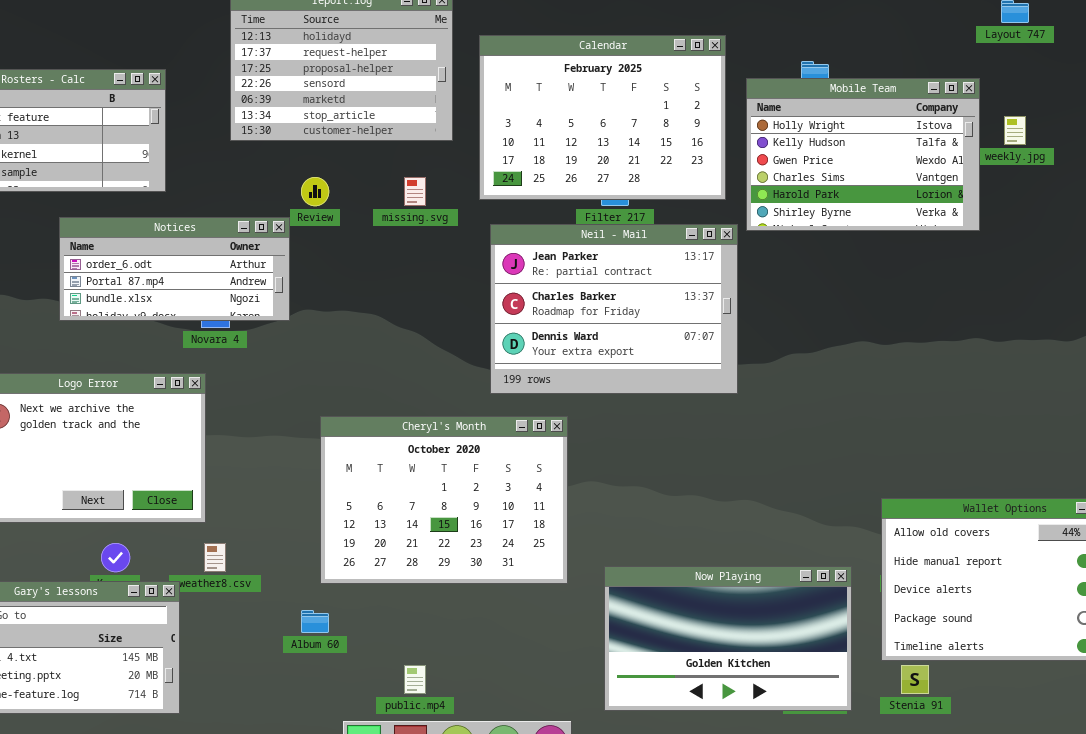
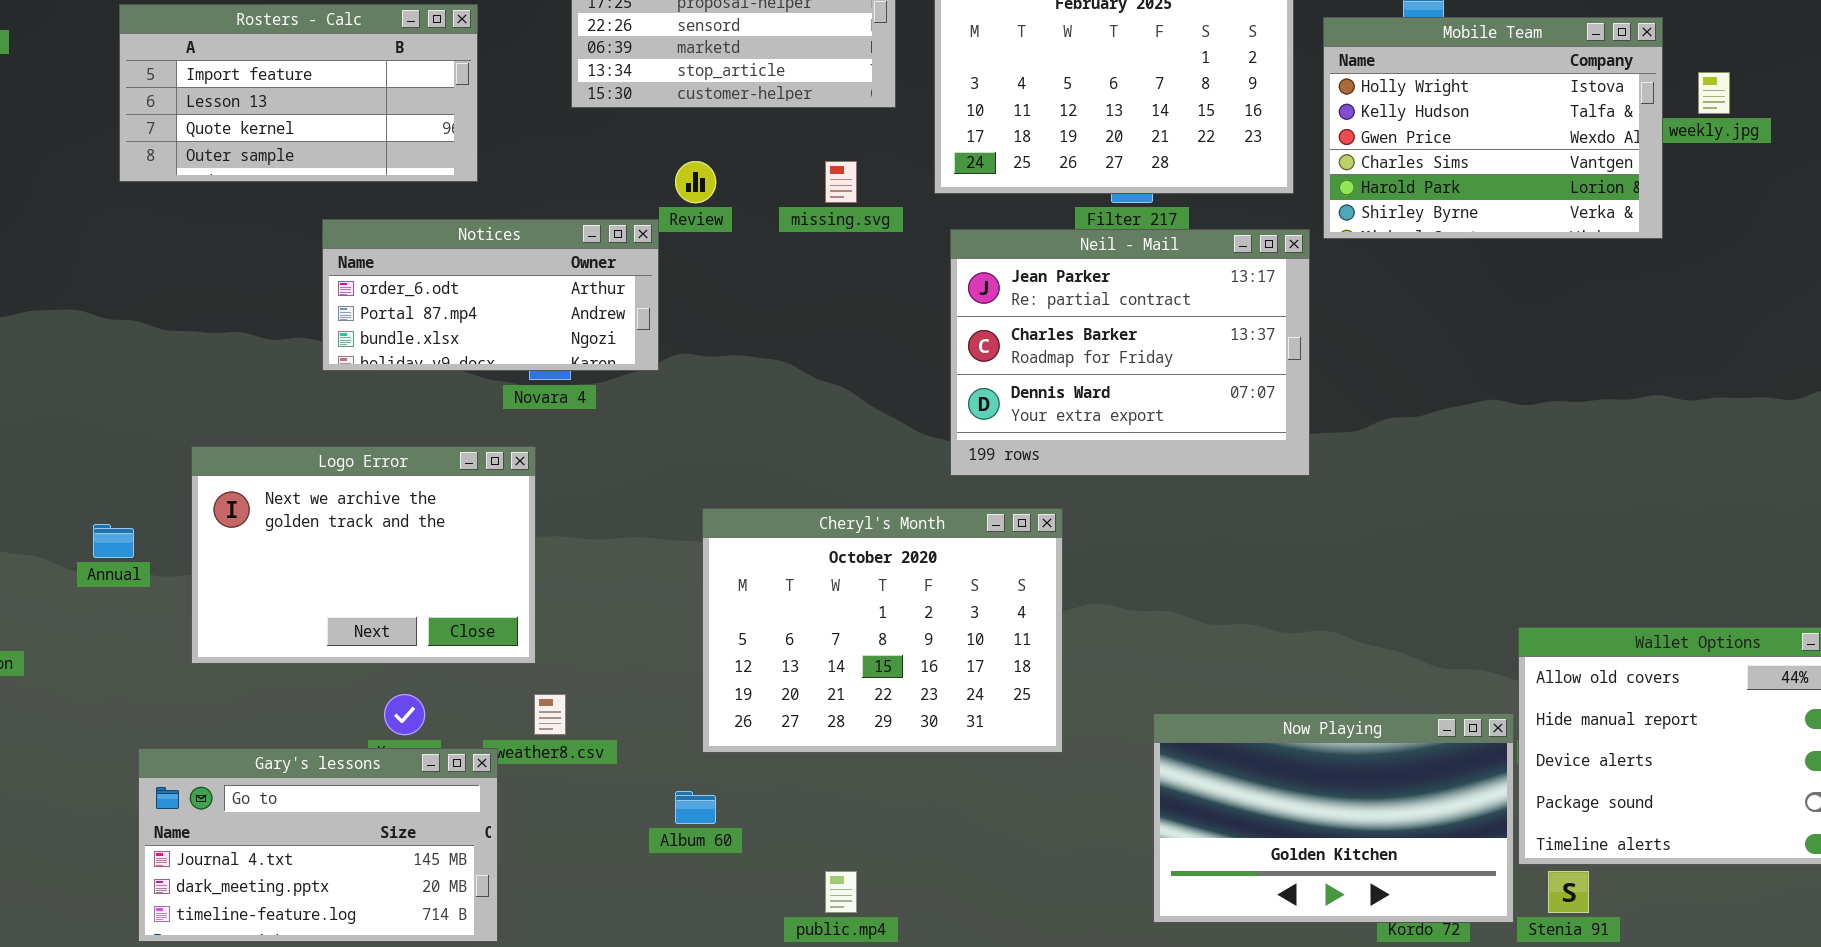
Now Playing: [604,566,852,711] -> [1153,713,1514,923], moved

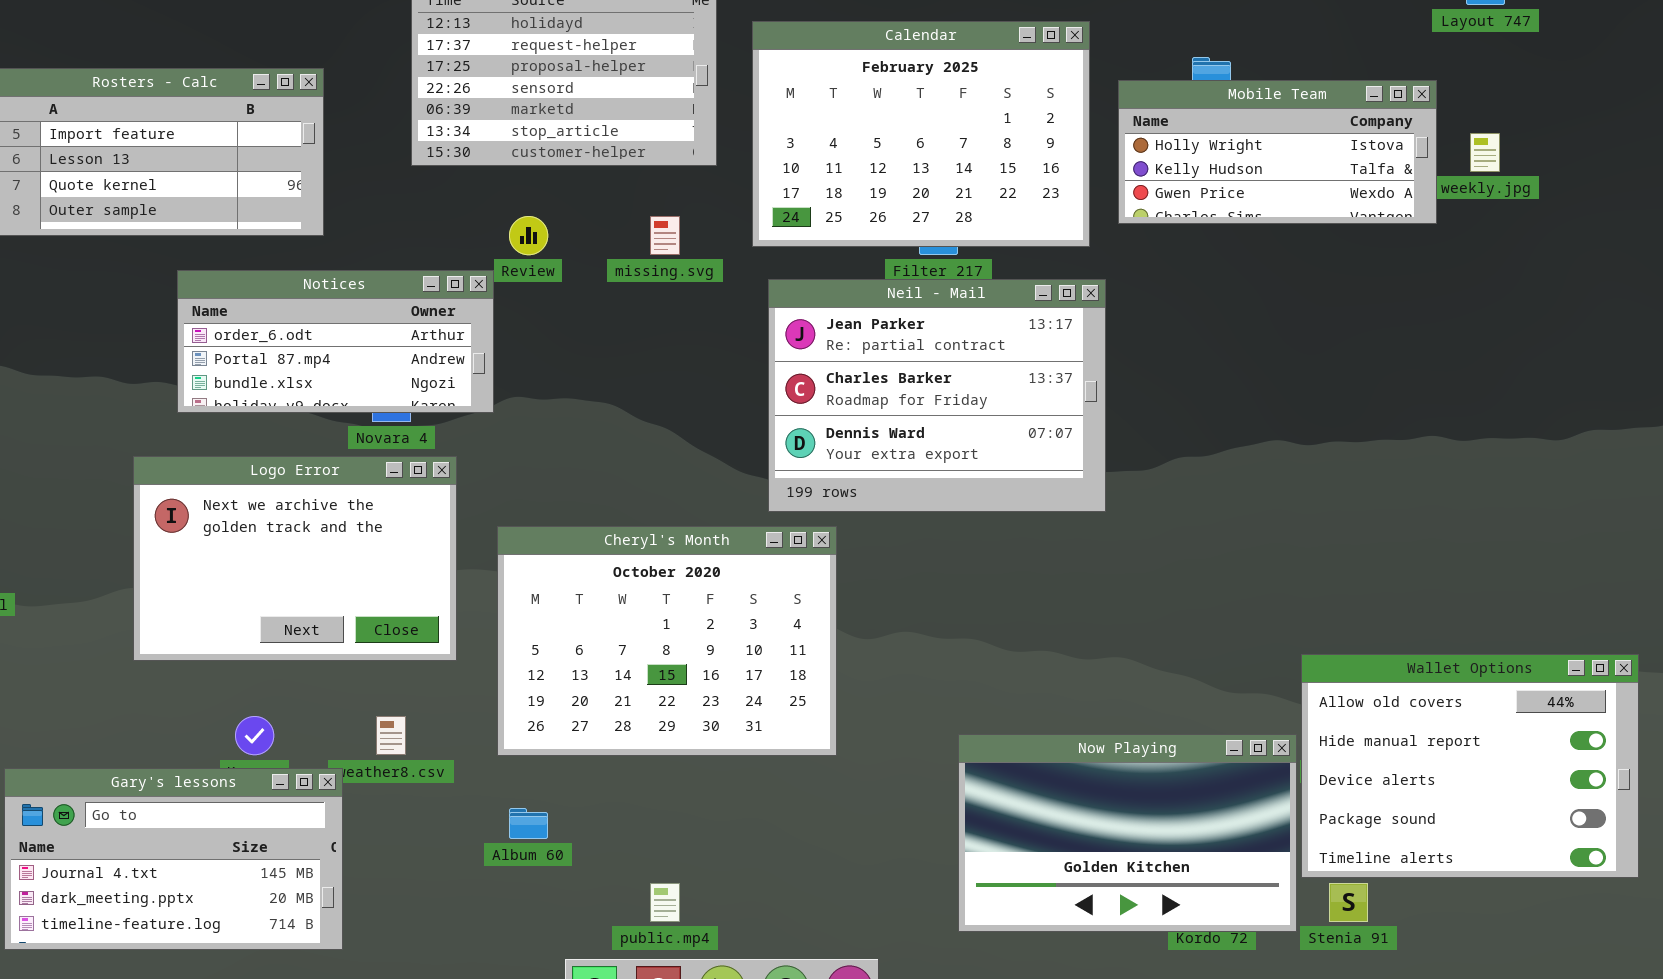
Mobile Team: [1323,17,1663,239] -> [1118,80,1437,224], resized
Logo Error: [191,446,536,664] -> [133,456,457,661], moved
Cheryl's Month: [702,508,1063,753] -> [497,526,837,756], moved

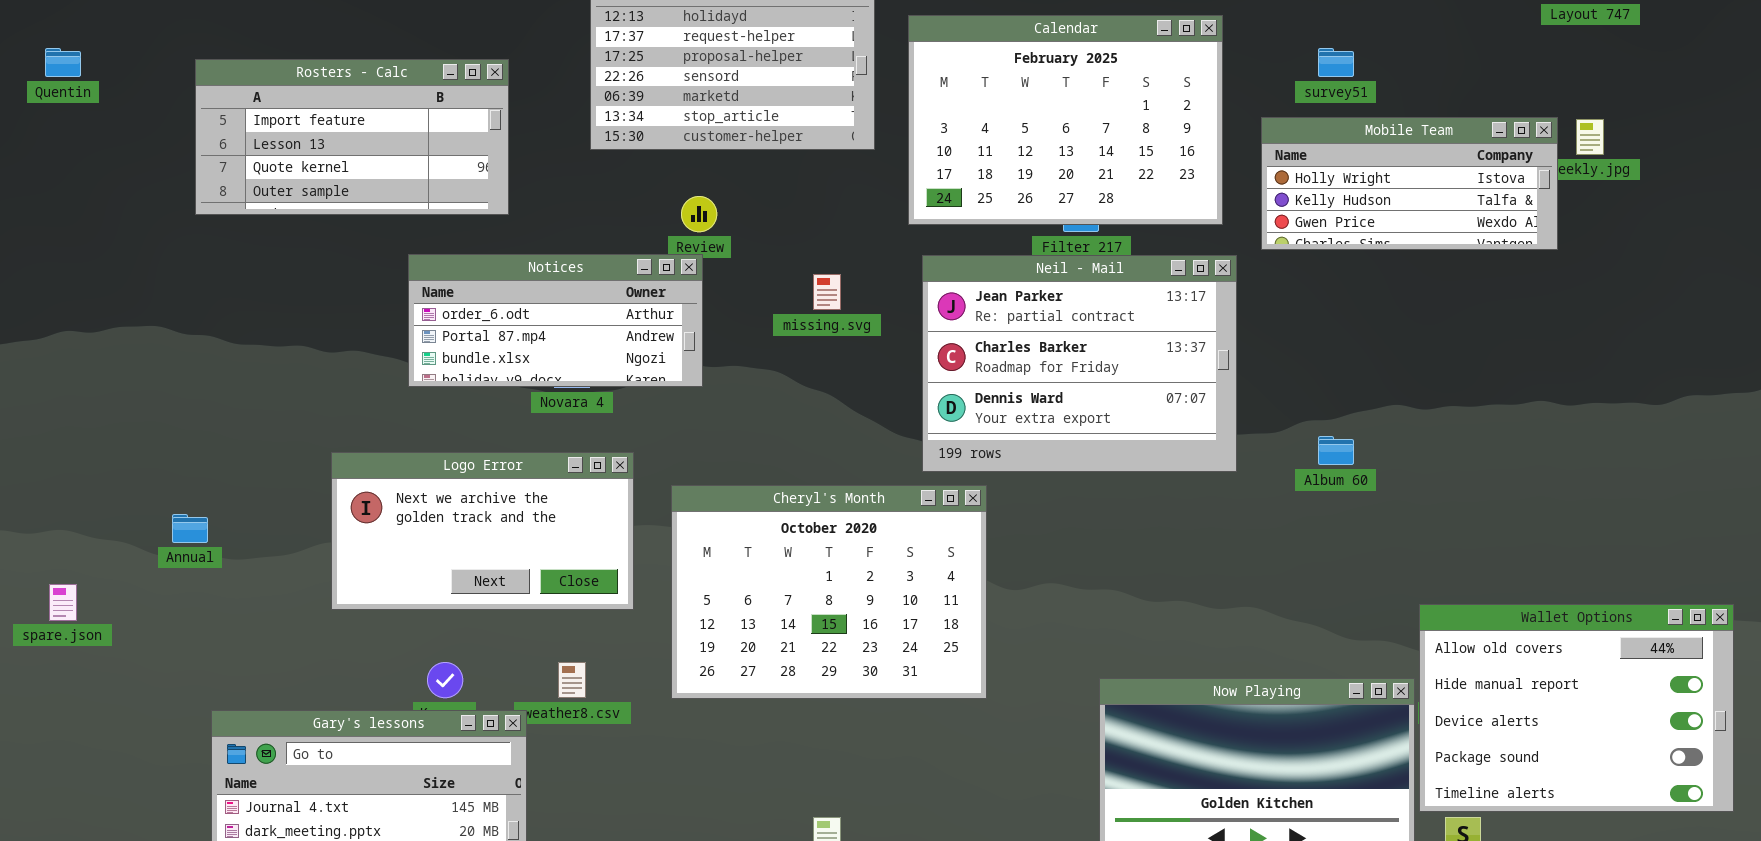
Mobile Team: [1118,80,1437,224] -> [1261,117,1558,250], moved
missing.svg: [650,216,680,255] -> [813,274,841,310], moved
Notices: [177,270,494,413] -> [408,254,703,387], moved
Logo Error: [133,456,457,661] -> [331,452,634,610], resized
Album 60: [509,808,548,839] -> [1318,436,1354,465], moved

